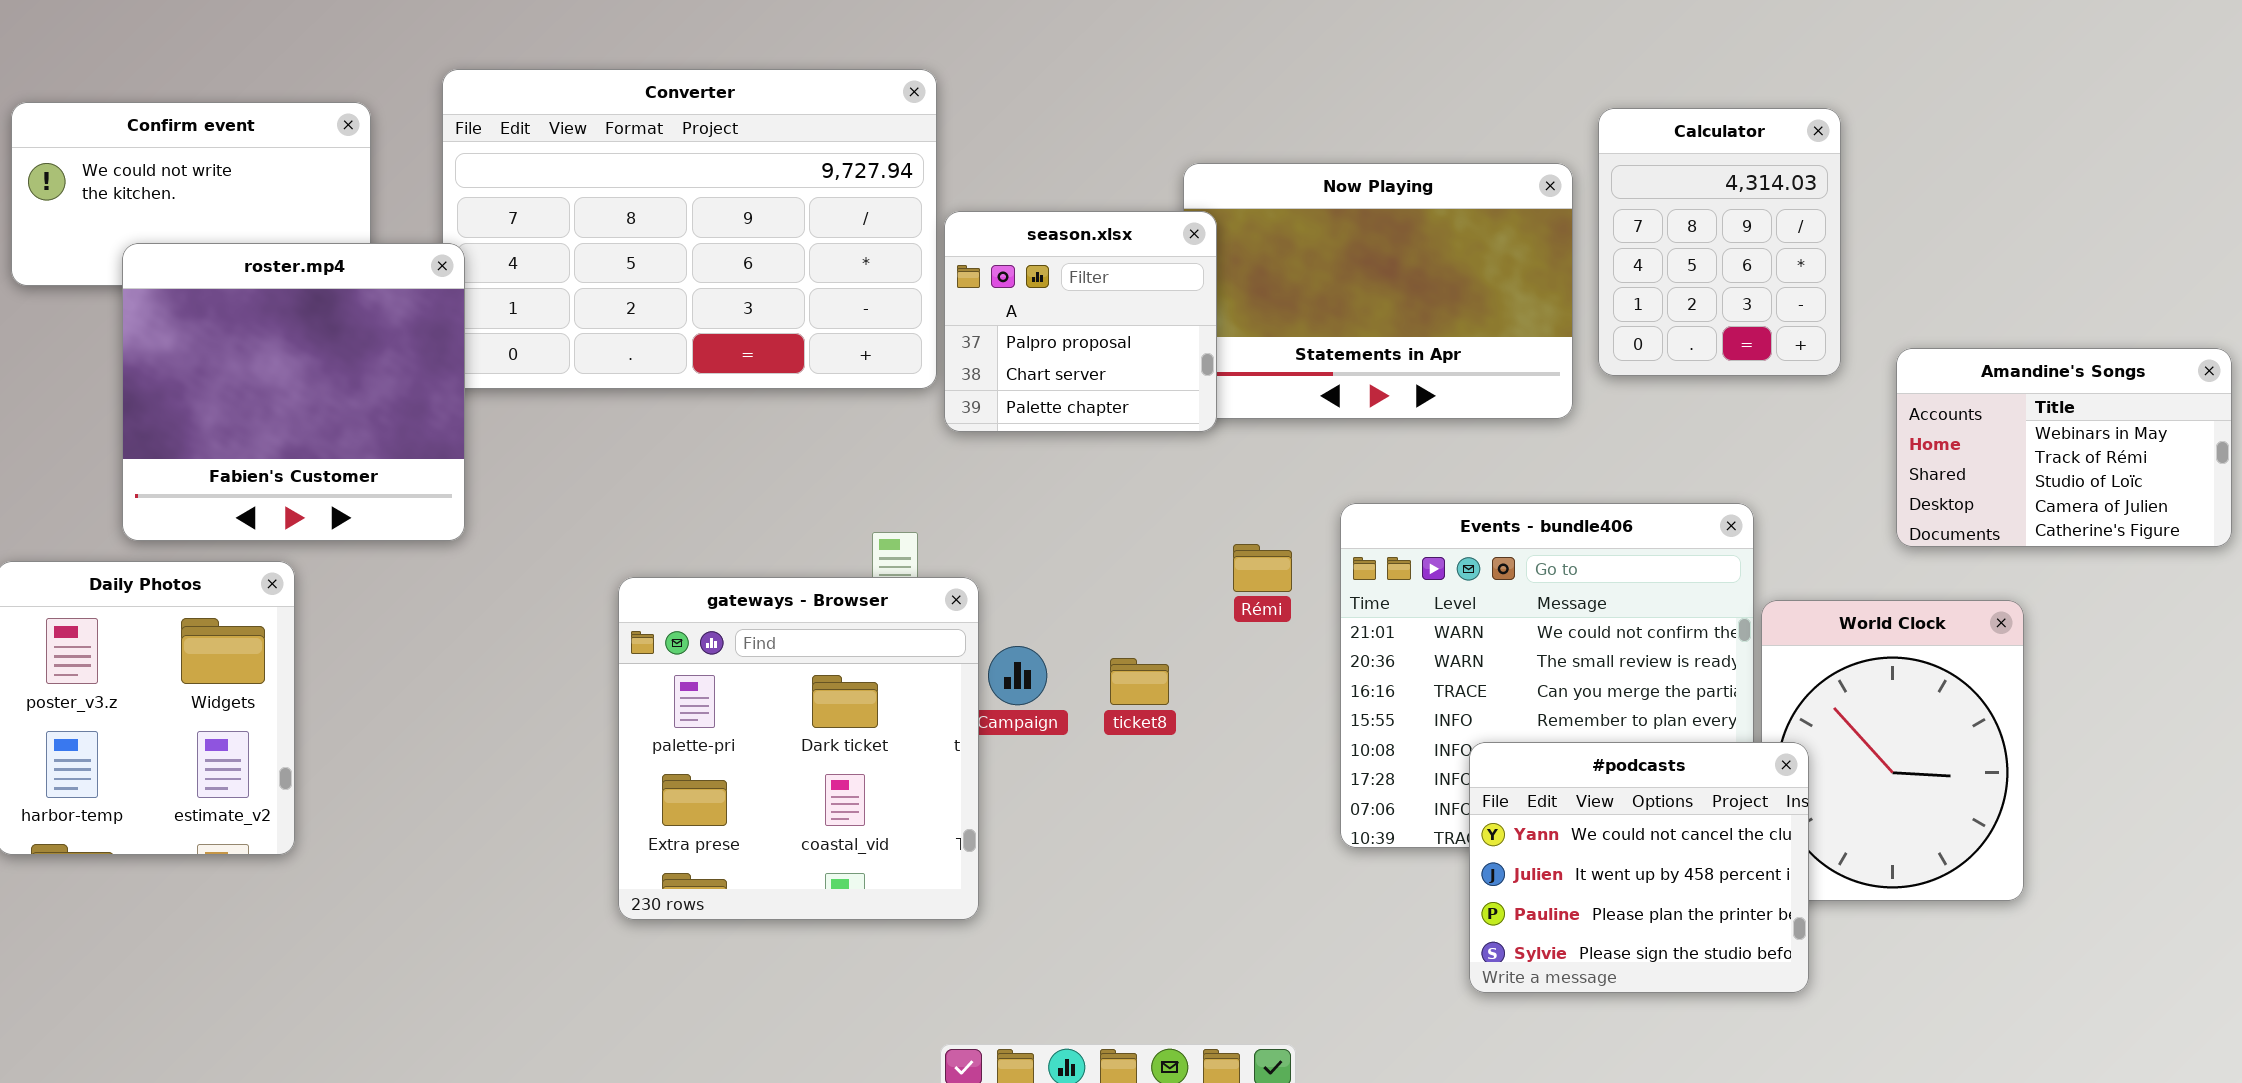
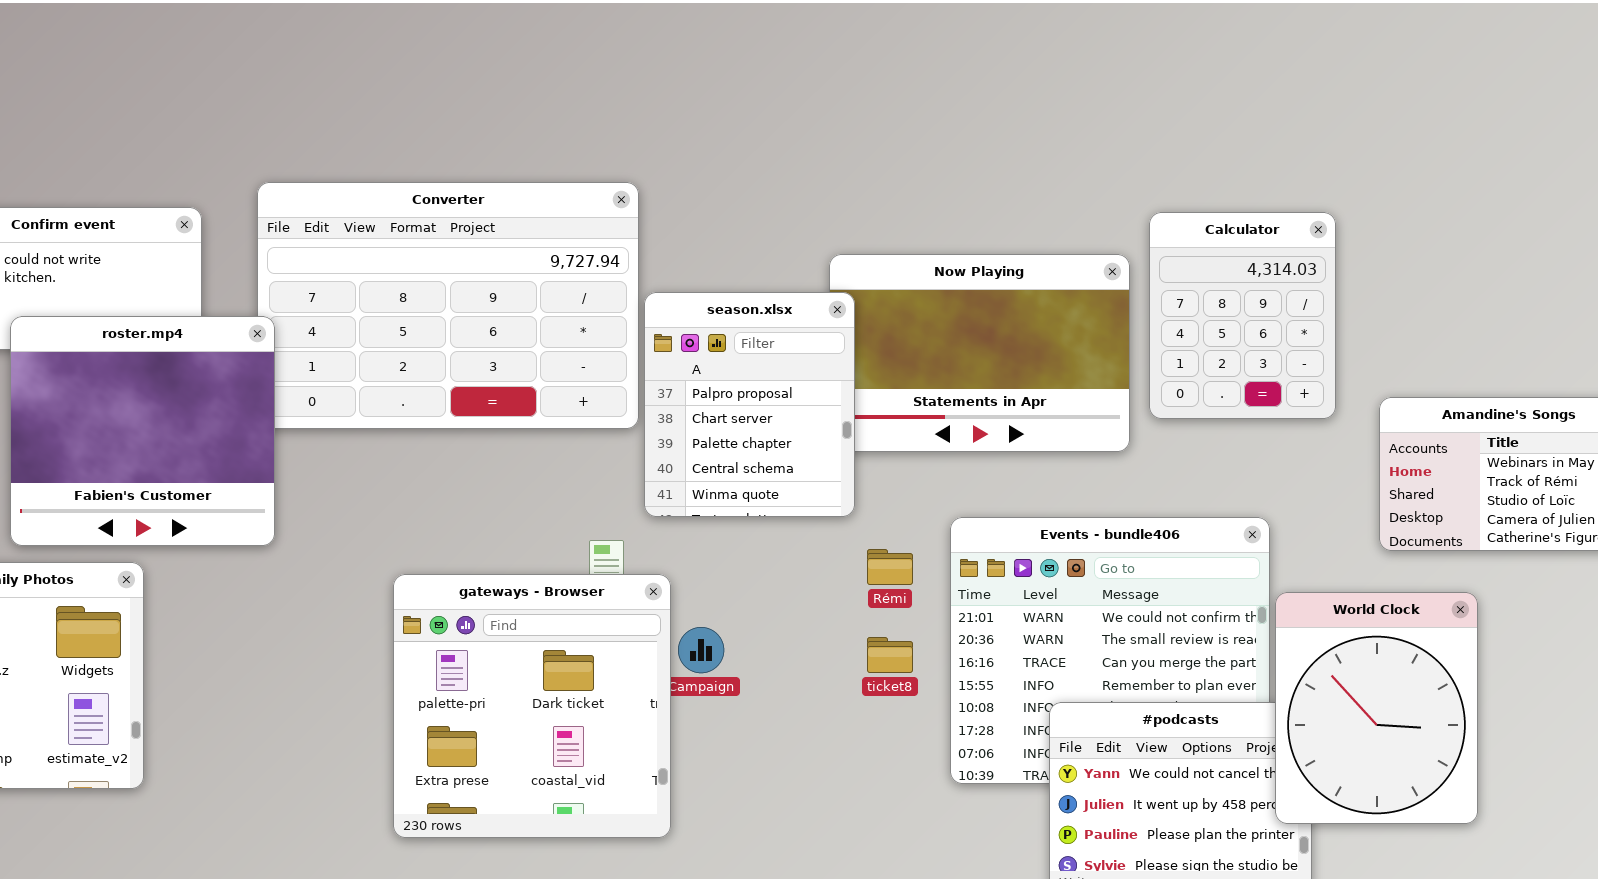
season.xlsx: [944,211,1217,432] -> [644,292,855,517], resized
World Clock: [1761,600,2024,901] -> [1275,592,1478,824], raised
ticket8: [1110,658,1169,705] -> [867,637,913,673], moved

